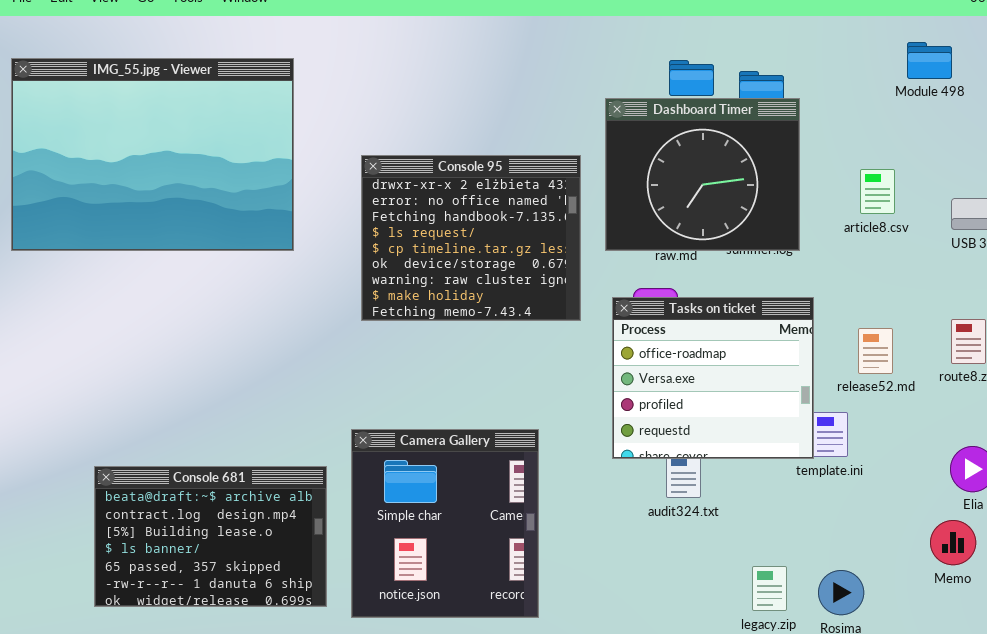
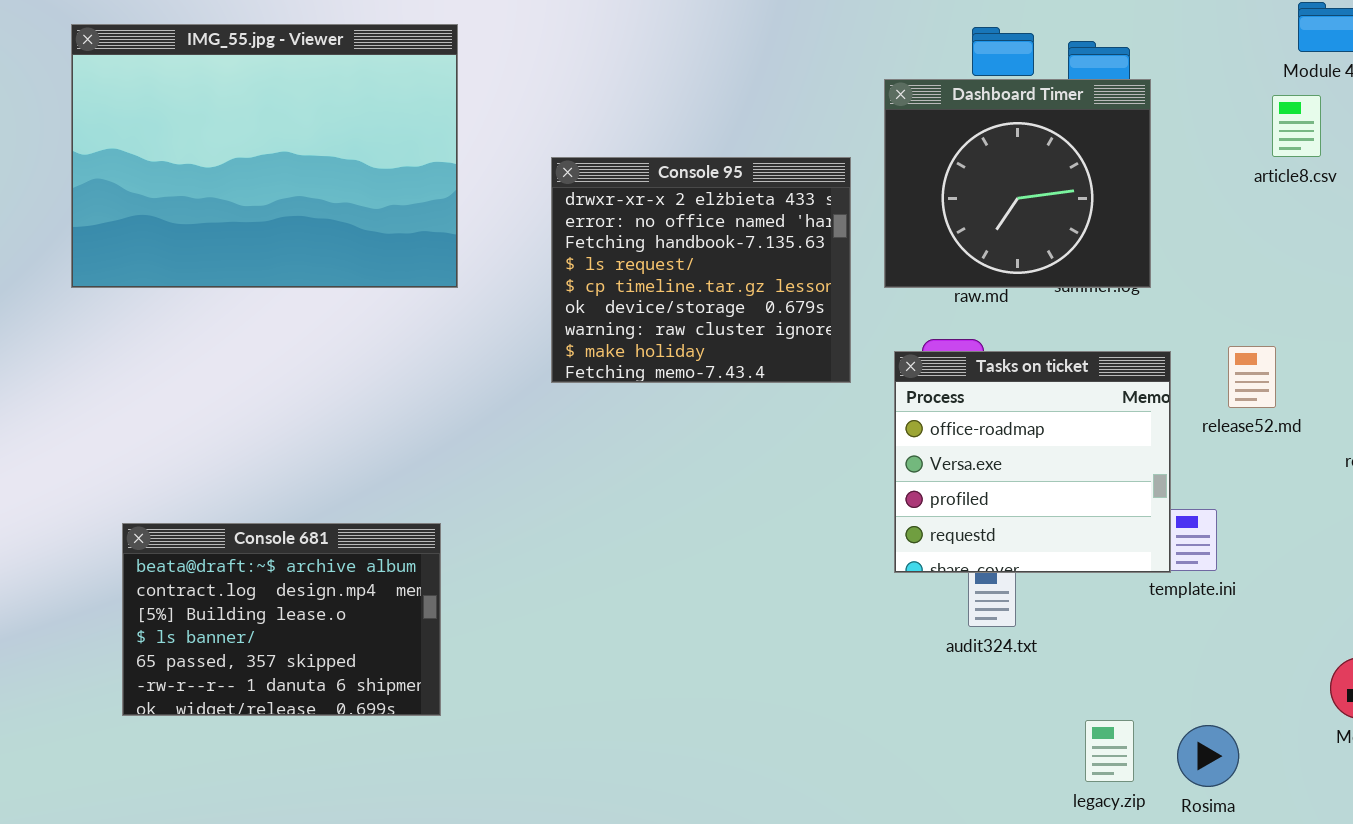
article8.csv: [860,169,895,214] -> [1272,95,1321,157], moved
release52.md: [858,328,893,374] -> [1228,346,1276,408], moved
Camera Gallery: [351,429,539,618] -> none, closed
Console 681: [94,466,327,607] -> [122,523,441,716], moved

